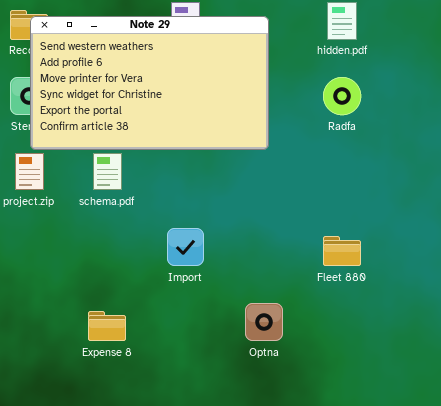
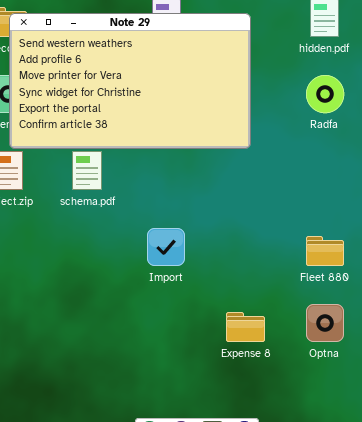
Optna: [245,303,283,341] -> [306,304,344,342], moved
Expense 8: [88,311,126,341] -> [226,312,265,342], moved

